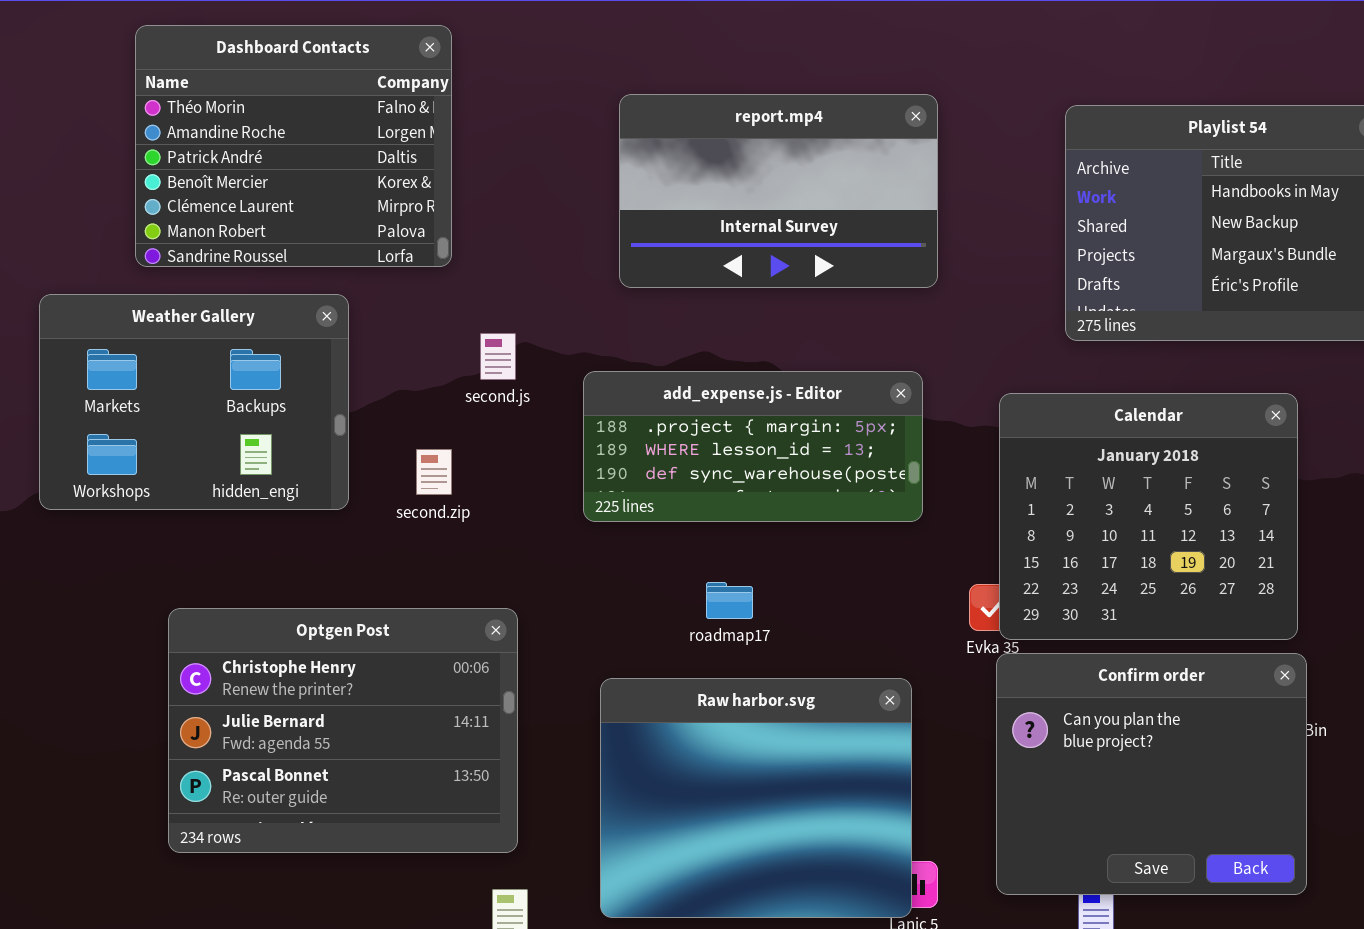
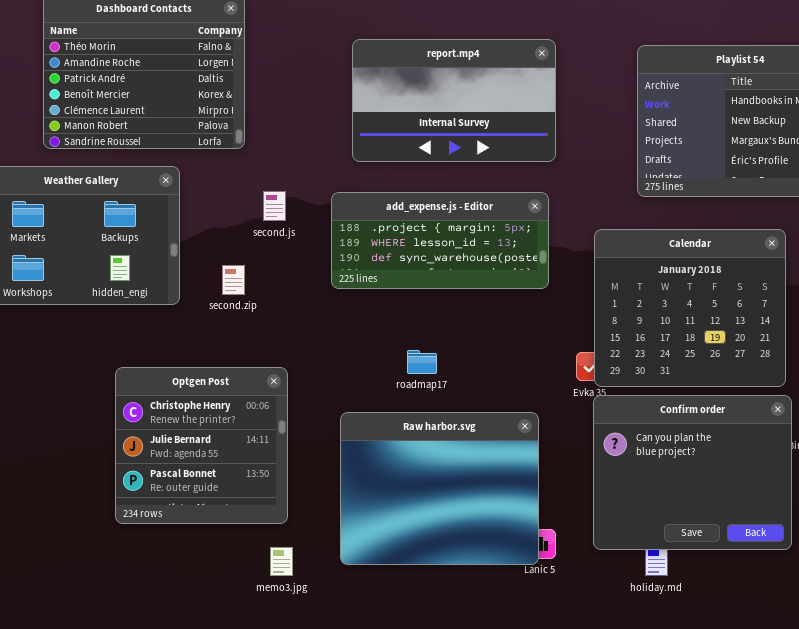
add_expense.js - Editor: [583,371,923,522] -> [331,192,549,289], moved
Optgen Post: [168,608,518,853] -> [115,367,288,524], resized

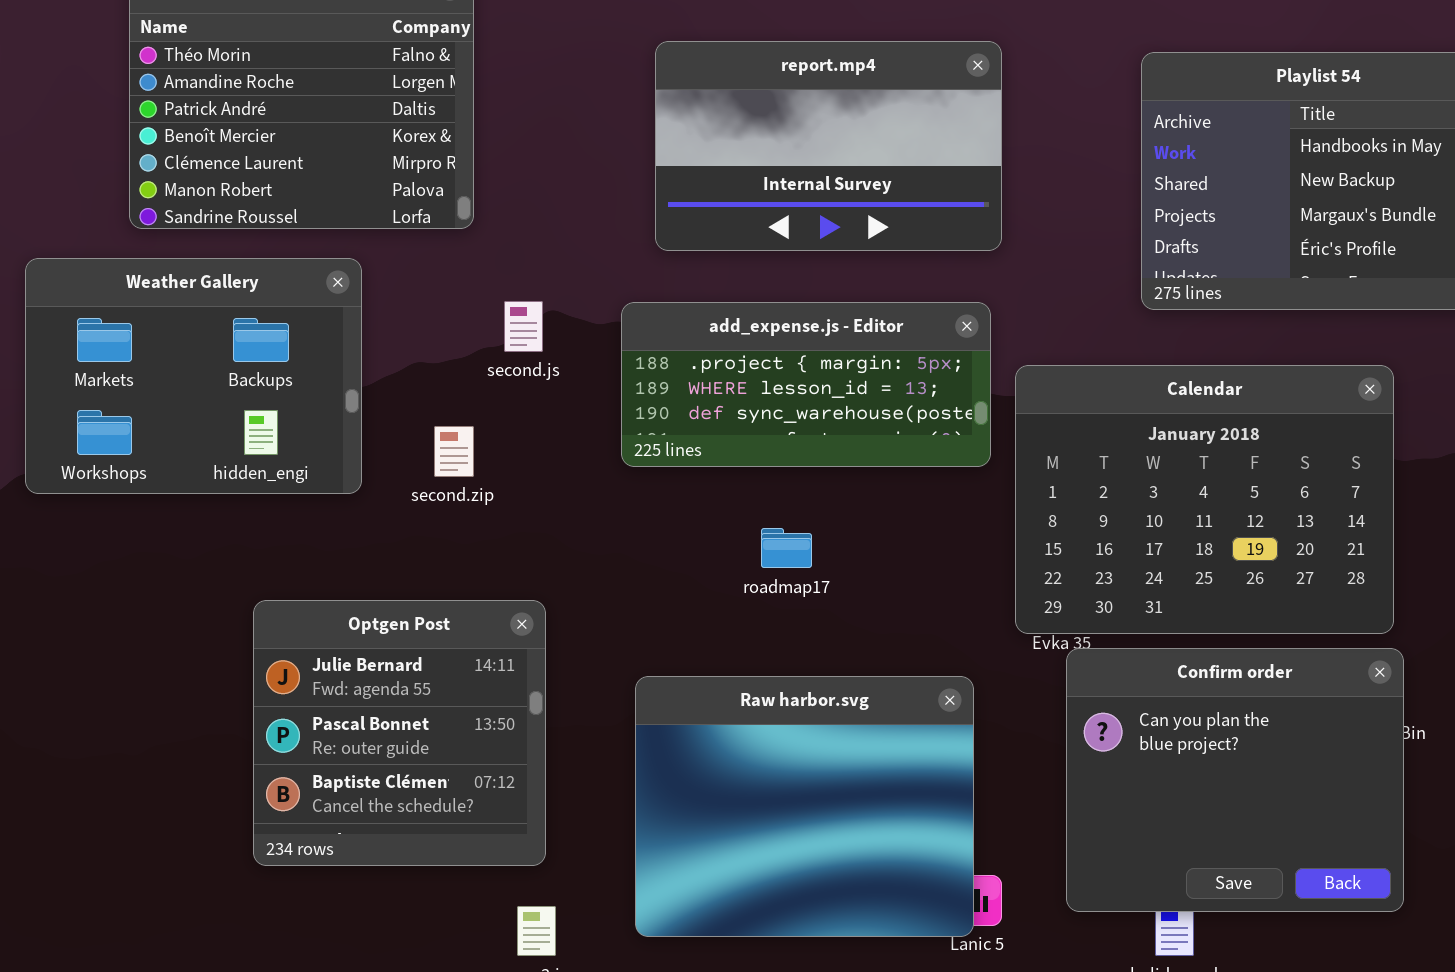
Calendar: [594,229,786,387] -> [1015,365,1394,634], resized
roadmap17: [407,350,437,374] -> [761,528,812,568], moved
Optgen Post: [115,367,288,524] -> [253,600,546,866], scrolled down 1 row

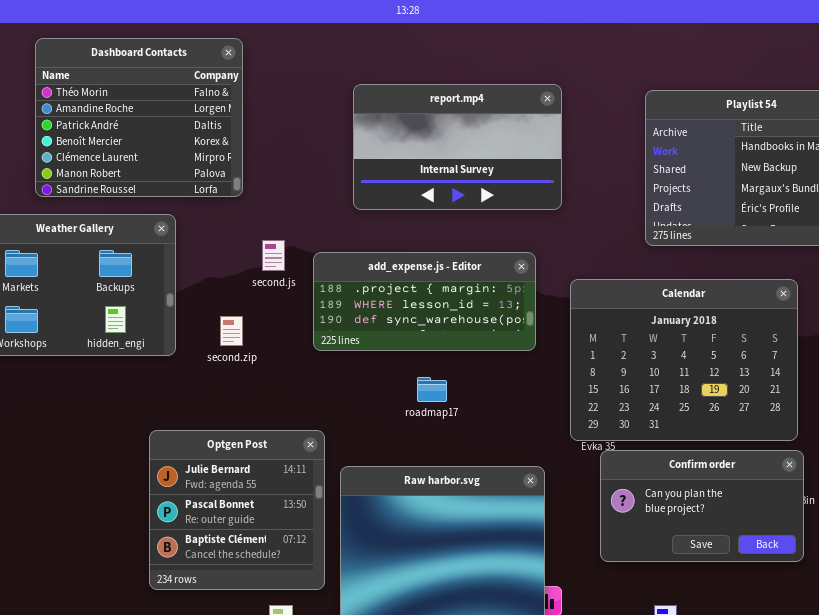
add_expense.js - Editor: [621,302,991,467] -> [313,252,536,351], moved
Optgen Post: [253,600,546,866] -> [149,430,325,590], moved
Confirm order: [1066,648,1404,912] -> [600,450,804,562], resized

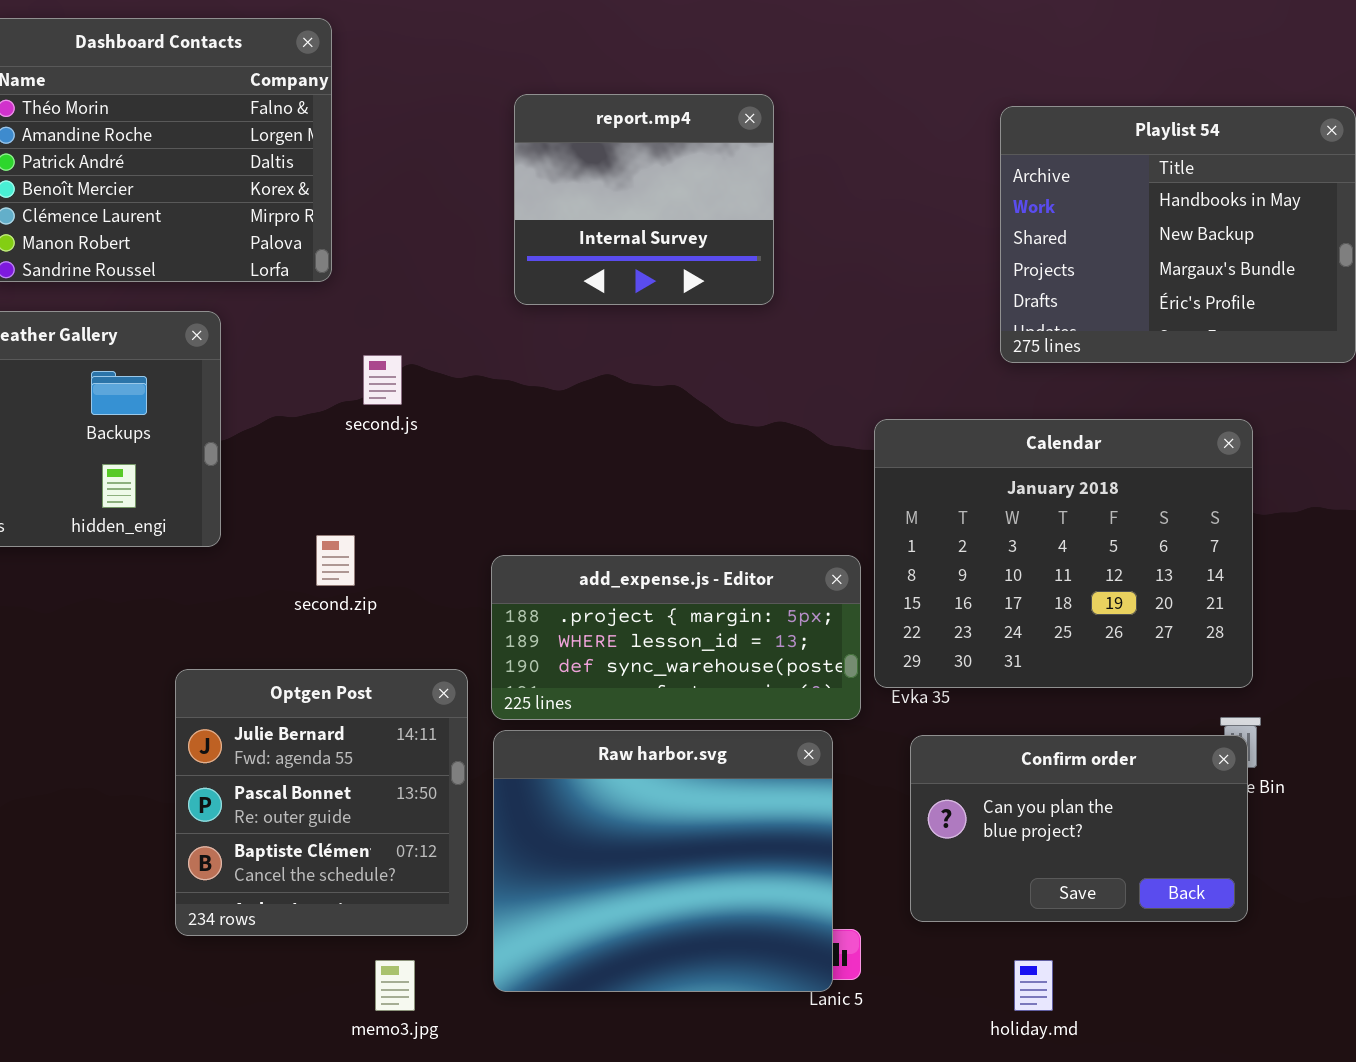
report.mp4: [353,84,562,210] -> [514,94,774,305], resized
add_expense.js - Editor: [313,252,536,351] -> [491,555,861,720], moved
second.zip: [220,316,243,346] -> [316,535,355,586], moved
Confirm order: [600,450,804,562] -> [910,735,1248,922], moved

